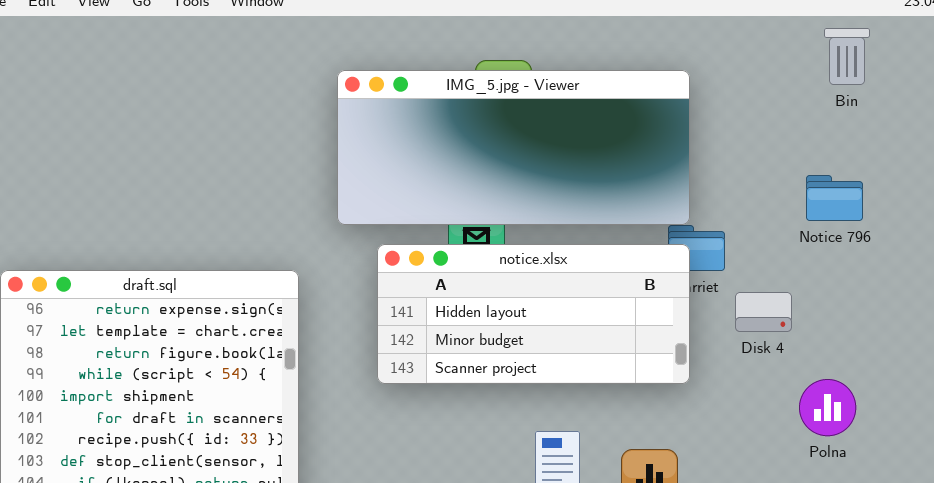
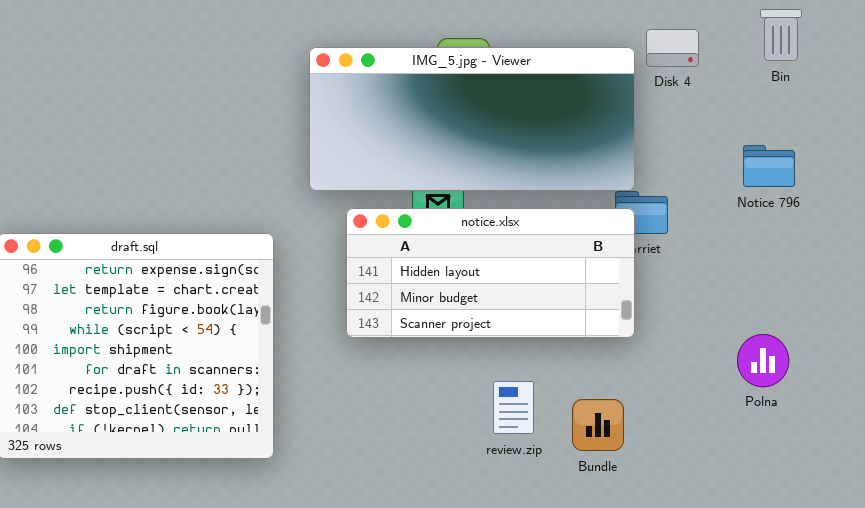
Disk 4: [735,292,792,332] -> [646,29,699,67], moved

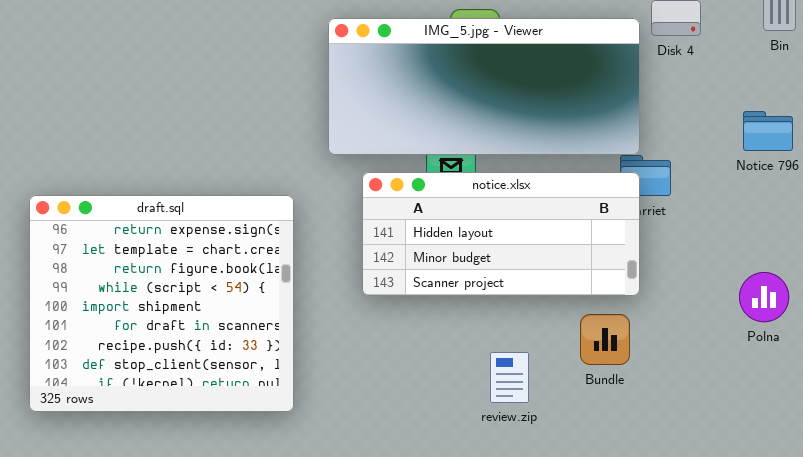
Polna: [737,334,789,387] -> [739,272,789,322], moved
review.zip: [493,381,534,434] -> [490,352,529,403], moved
Bundle: [572,399,624,451] -> [580,314,630,365], moved

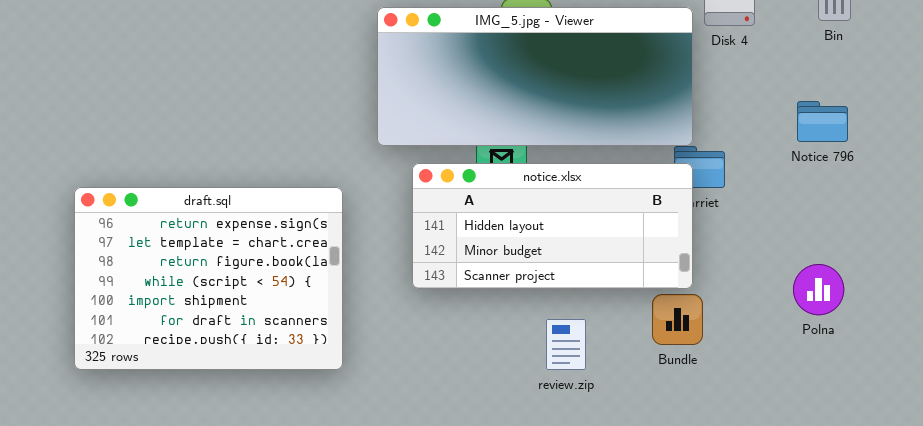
draft.sql: [29,195,294,412] -> [74,187,343,370], resized
Bundle: [580,314,630,365] -> [652,294,703,345], moved
review.zip: [490,352,529,403] -> [546,319,586,370], moved

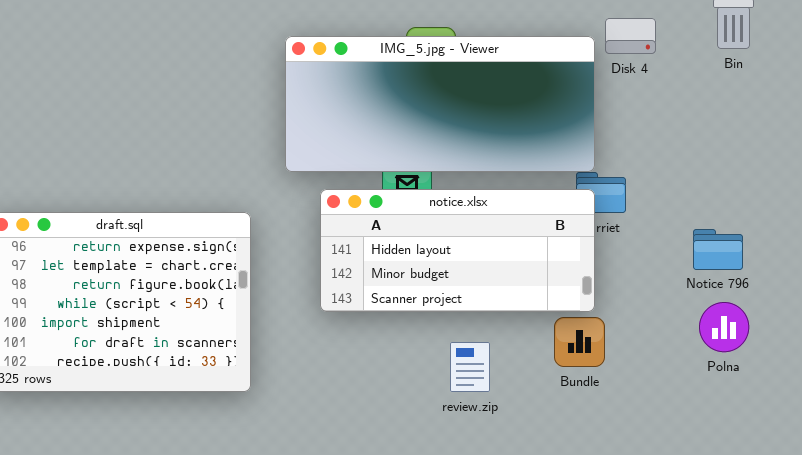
Notice 796: [797,101,848,142] -> [693,229,743,270], moved
Polna: [793,264,844,315] -> [699,302,749,352], moved

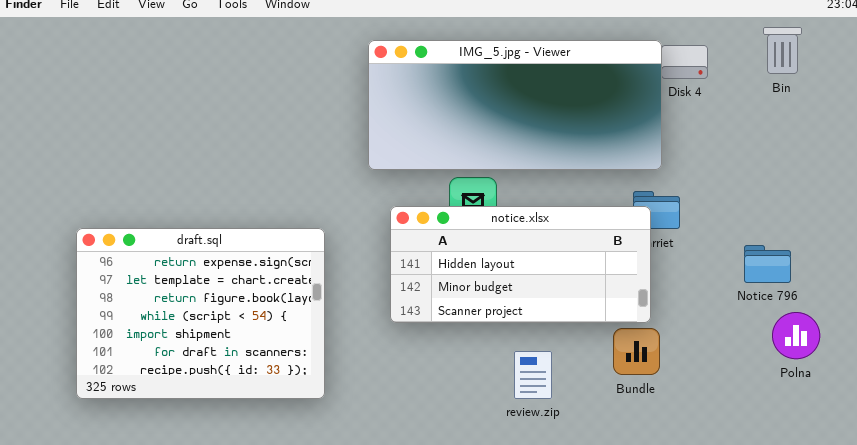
IMG_5.jpg - Viewer: [285,36,595,172] -> [368,40,662,170], moved
Polna: [699,302,749,352] -> [772,312,820,359], moved

